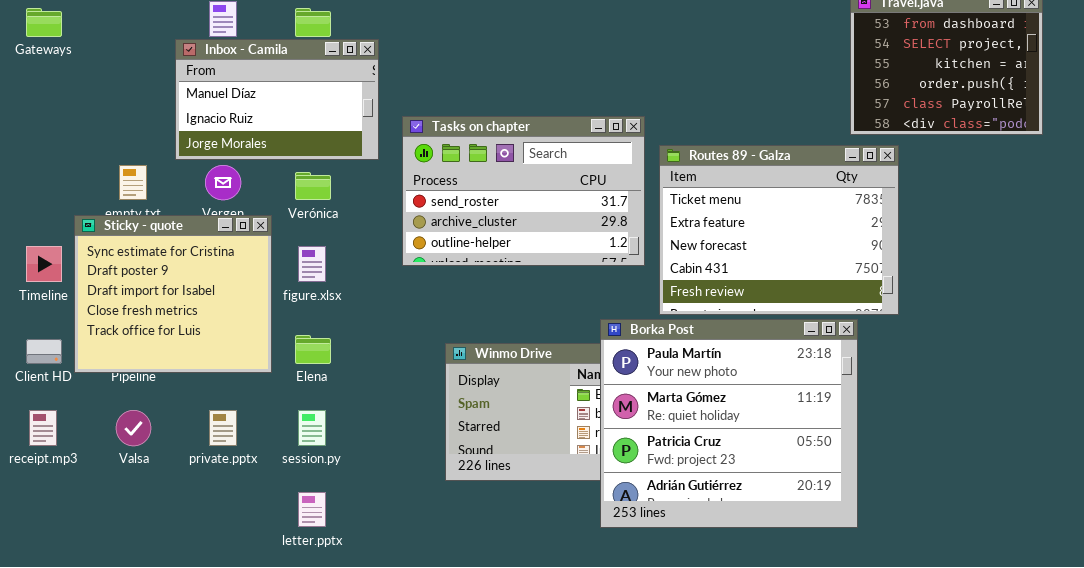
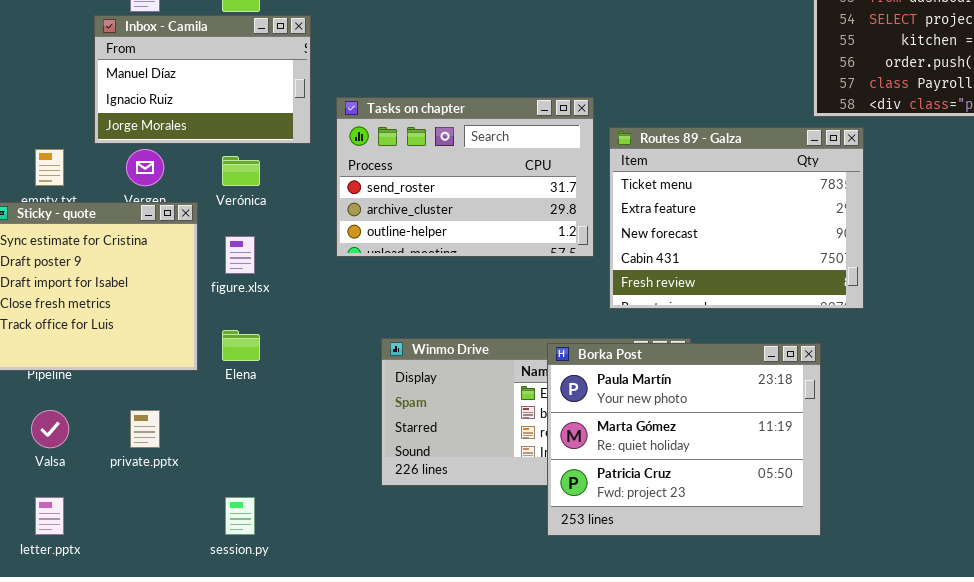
Borka Post: [600,319,858,528] -> [547,343,821,536], resized
session.py: [298,410,326,446] -> [225,497,255,535], moved
letter.pptx: [298,492,326,527] -> [35,497,64,535], moved

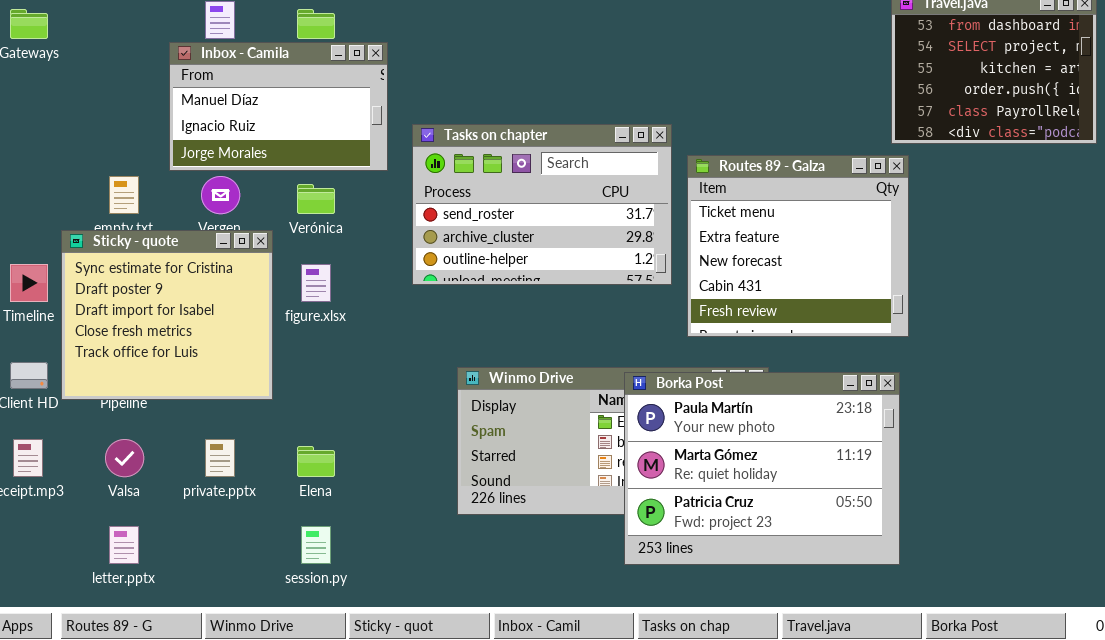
Routes 89 - Galza: [609,127,864,309] -> [687,155,909,337], resized
Elena: [222,330,260,361] -> [297,446,335,477], moved

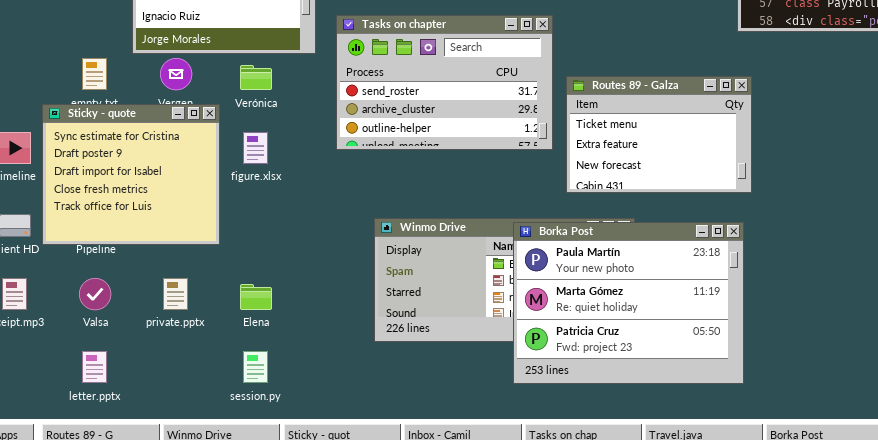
Routes 89 - Galza: [687,155,909,337] -> [566,76,752,193], resized

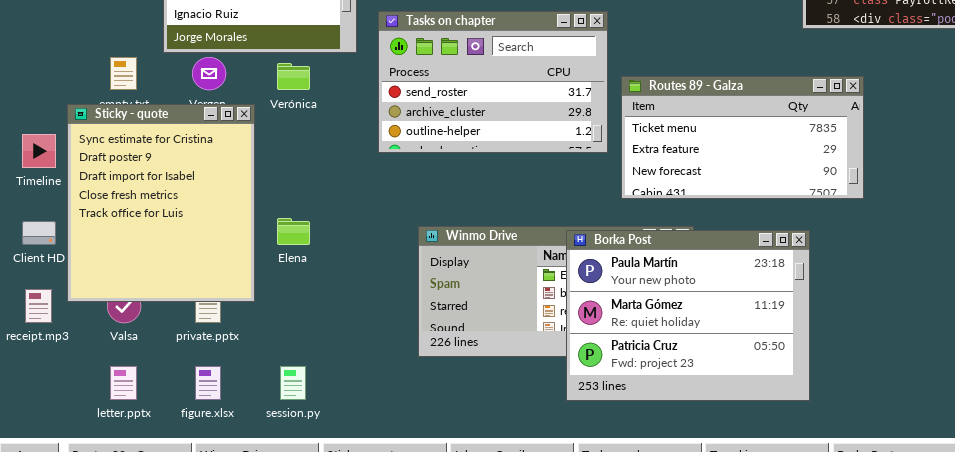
Routes 89 - Galza: [566,76,752,193] -> [621,76,864,199], resized
Sticky - quote: [42,104,220,245] -> [67,104,255,302], resized
figure.xlsx: [243,132,268,164] -> [195,366,221,400], moved
Elena: [240,284,272,310] -> [277,218,310,245], moved

